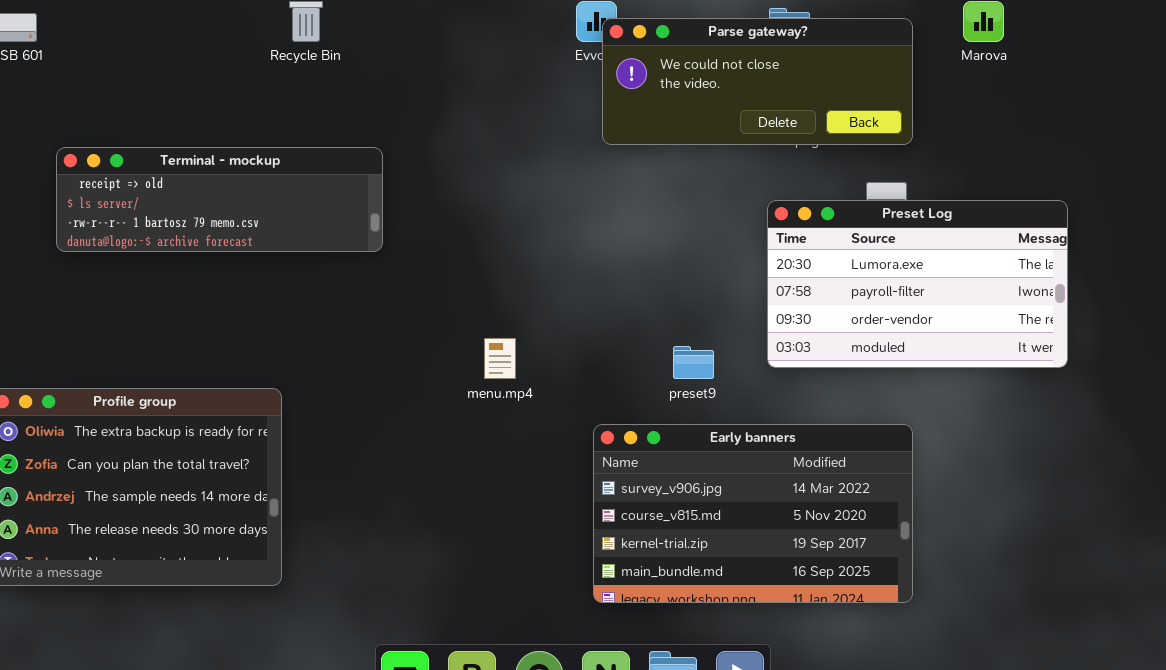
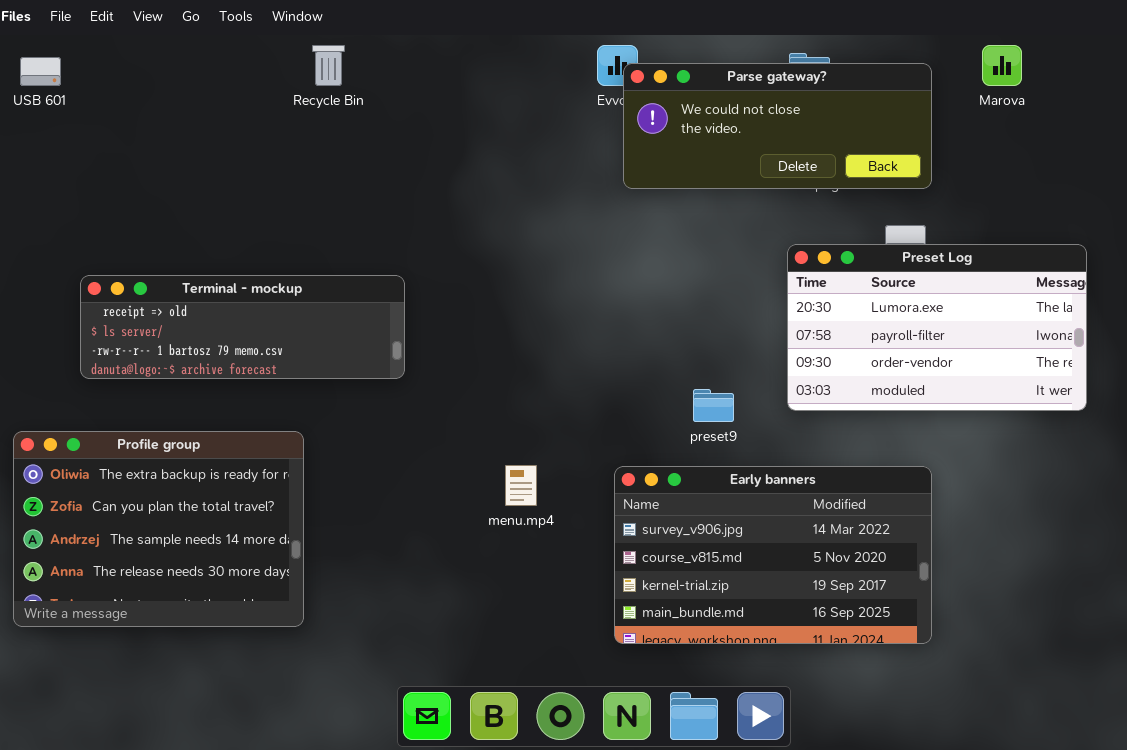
Terminal - mockup: [56,147,383,252] -> [80,275,405,379], moved
menu.mp4: [484,338,516,379] -> [505,465,537,506], moved

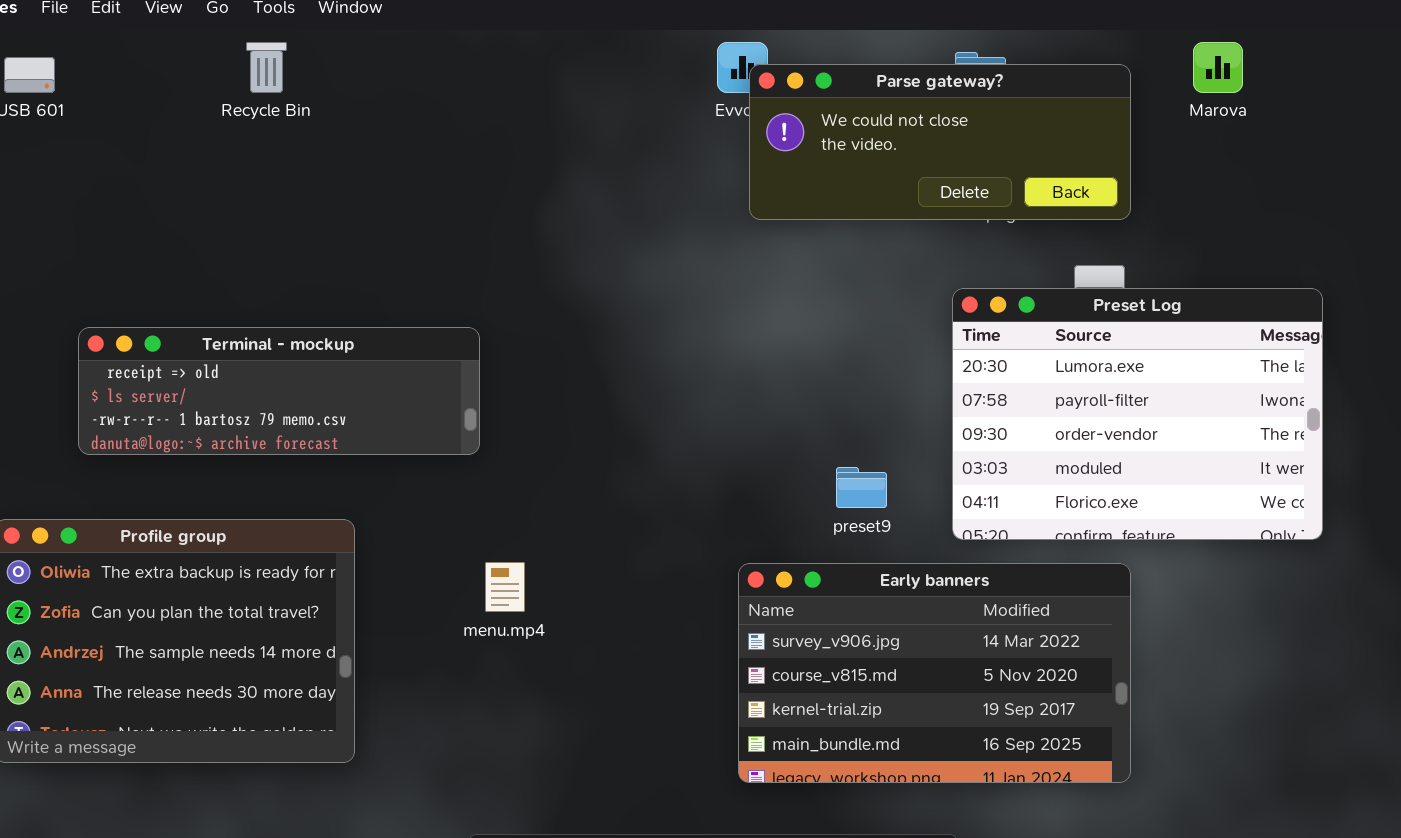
Recycle Bin: [312,45,345,86] -> [246,42,287,93], moved
Preset Log: [787,244,1087,411] -> [952,288,1323,540], resized
menu.mp4: [505,465,537,506] -> [485,562,525,612], moved

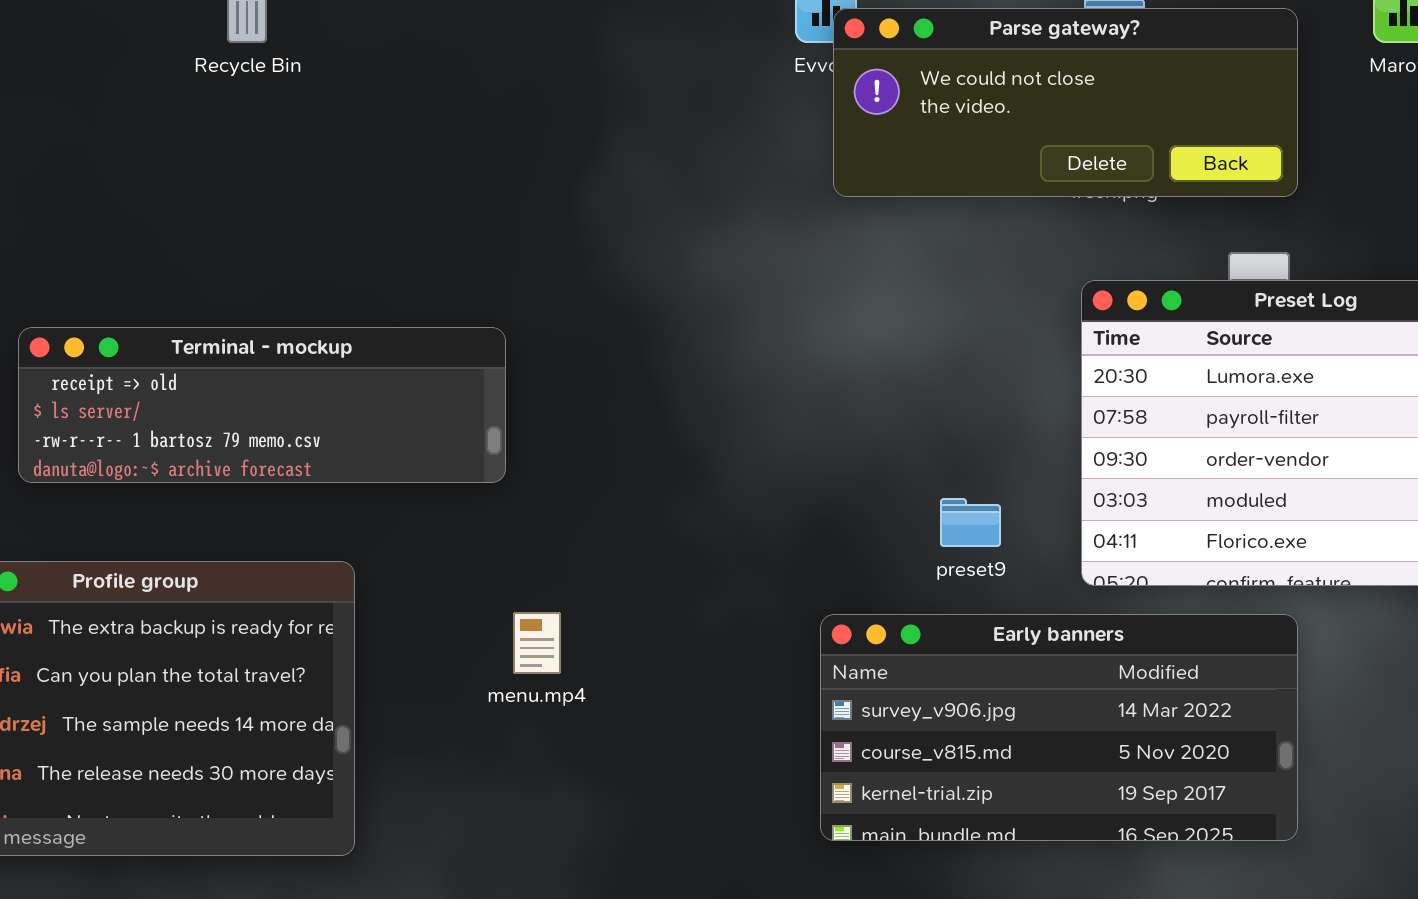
Early banners: [738,563,1131,783] -> [820,614,1298,841], resized

